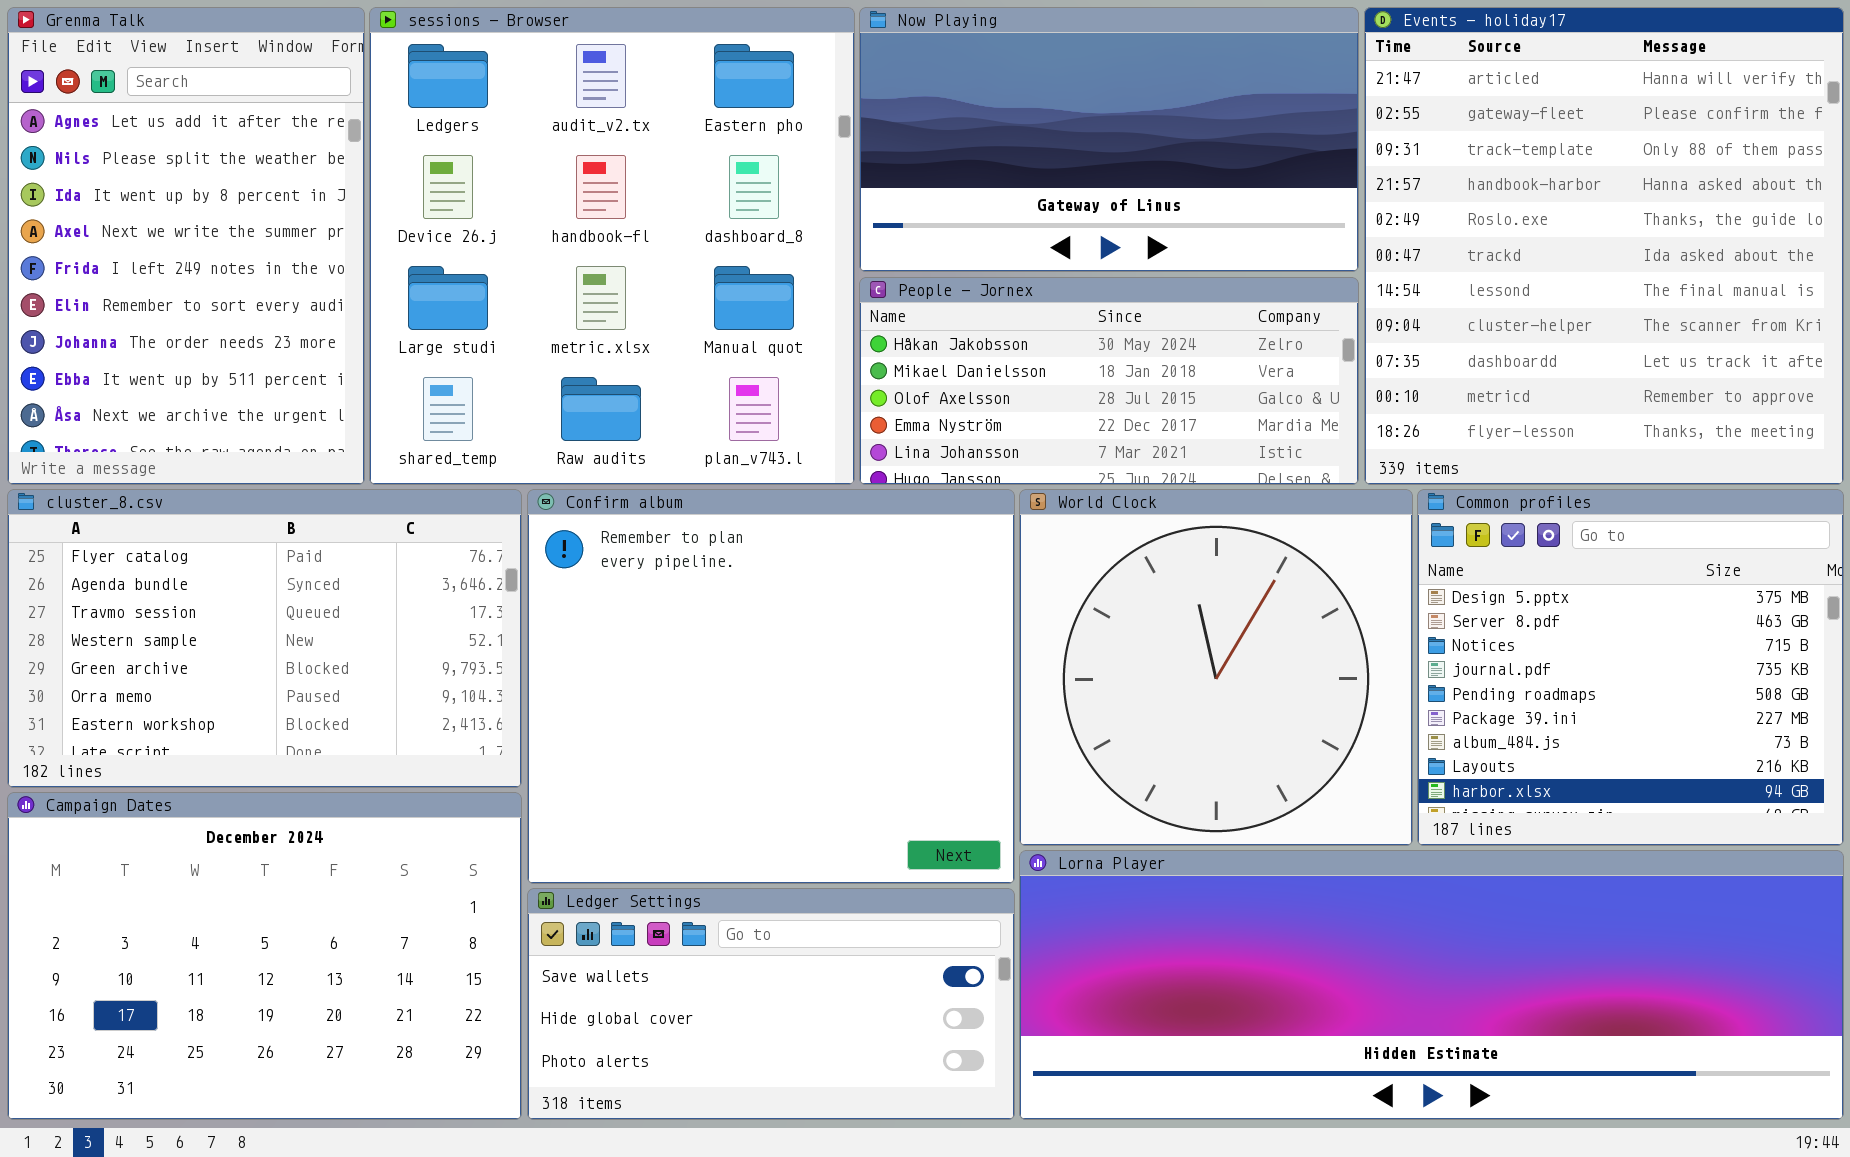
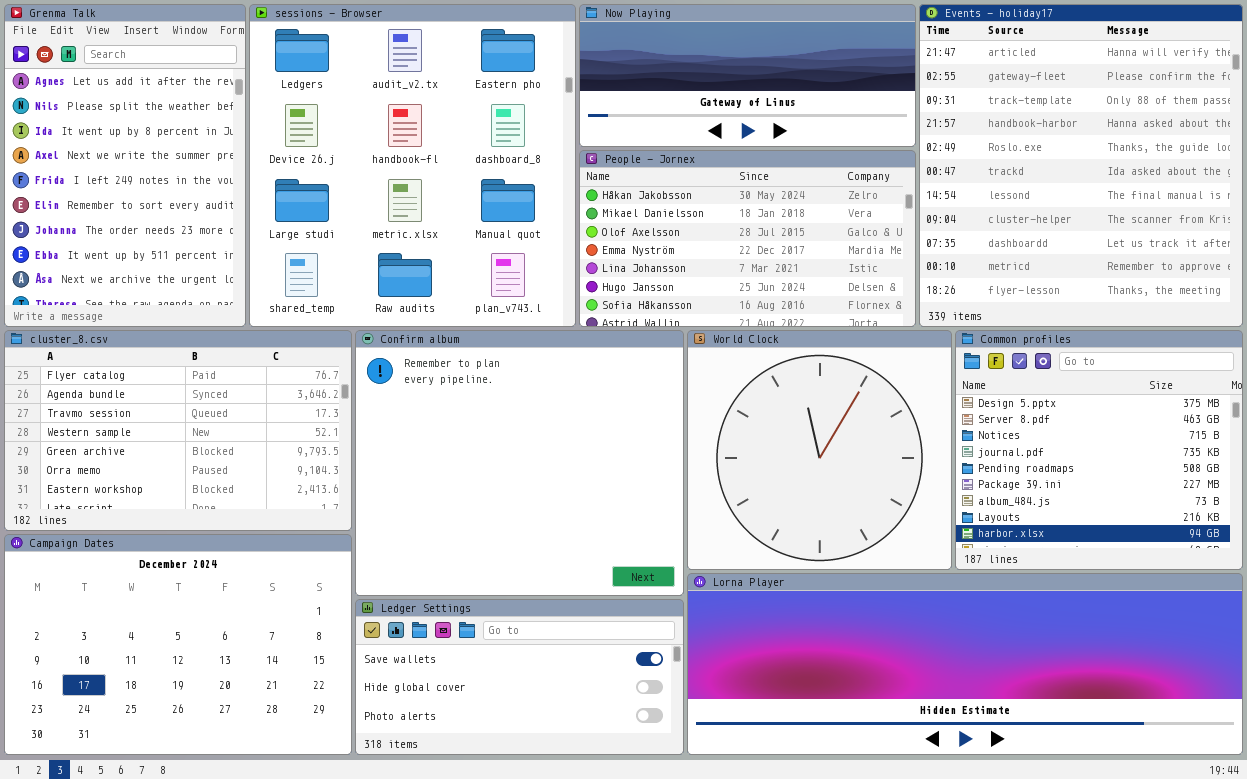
Now Playing: [859,7,1359,272] -> [579,4,916,147], resized
People - Jornex: [859,277,1359,485] -> [579,150,916,327], resized

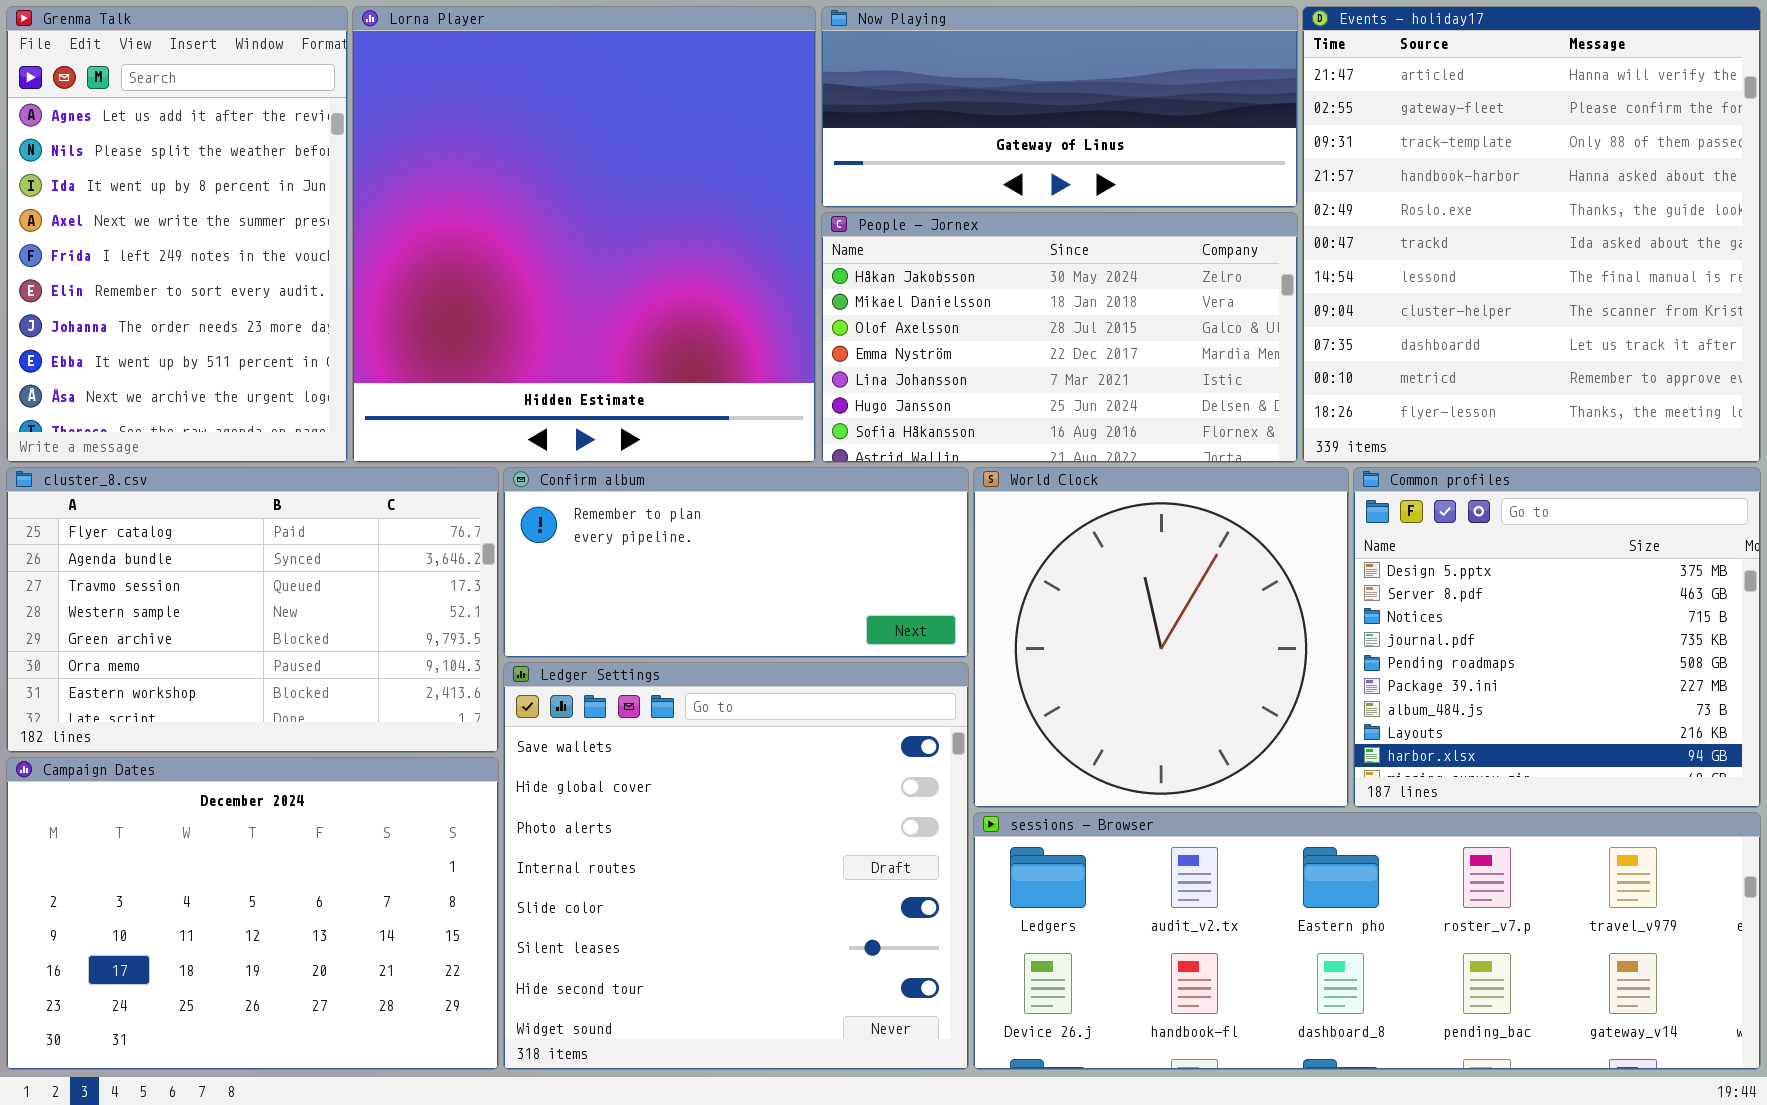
sessions - Browser: [249,4,576,327] -> [973,812,1761,1070], moved, resized
Confirm album: [355,330,684,596] -> [503,467,969,658], resized
Lorna Player: [687,573,1243,755] -> [352,6,816,463], moved, resized
Ledger Settings: [355,599,684,755] -> [503,662,969,1070], resized

